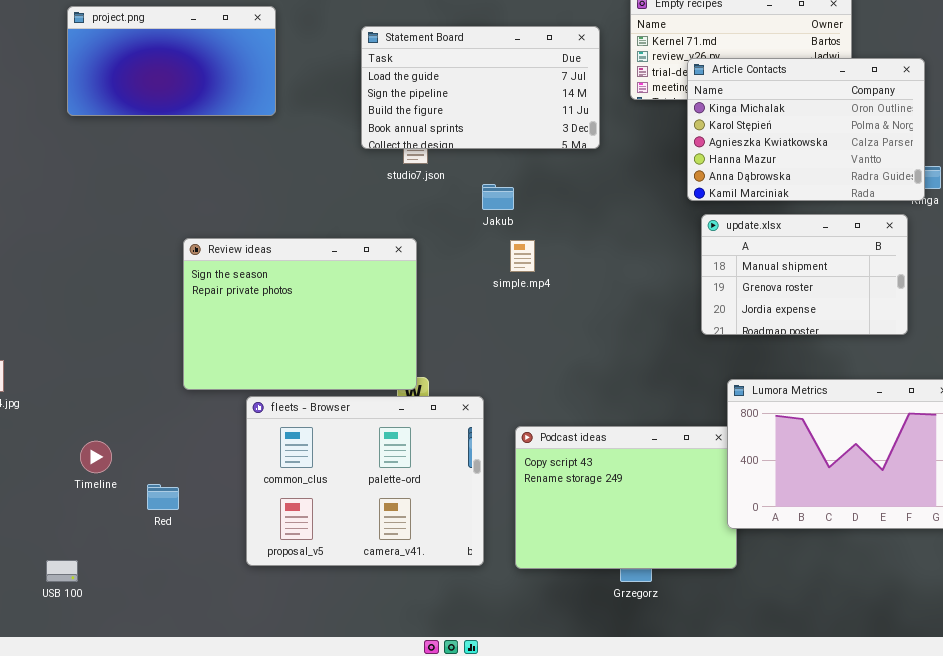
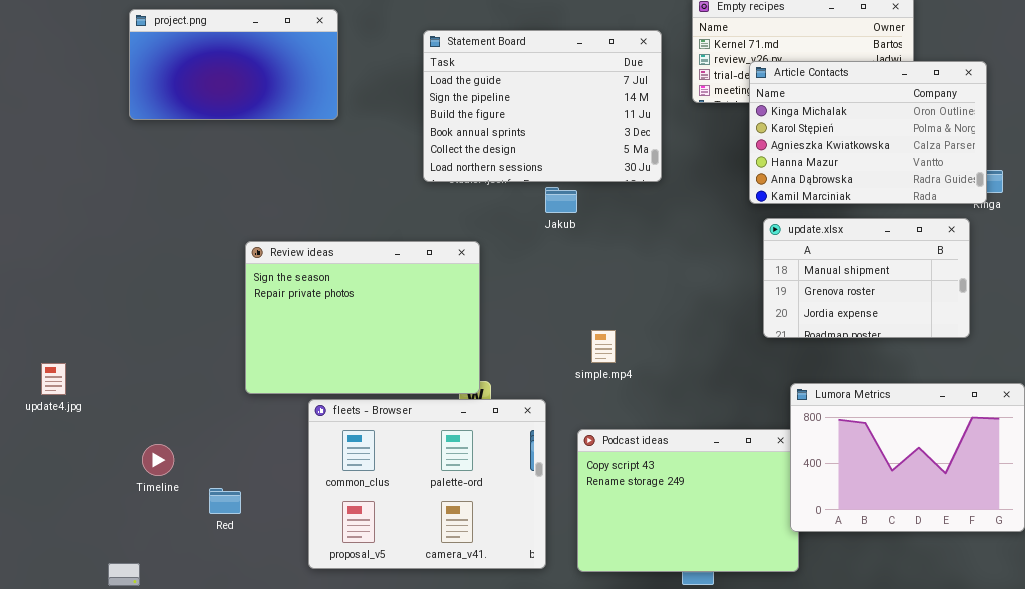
Statement Board: [361,26,600,149] -> [423,30,662,182], resized
simple.mp4: [510,240,535,272] -> [591,330,616,363], moved

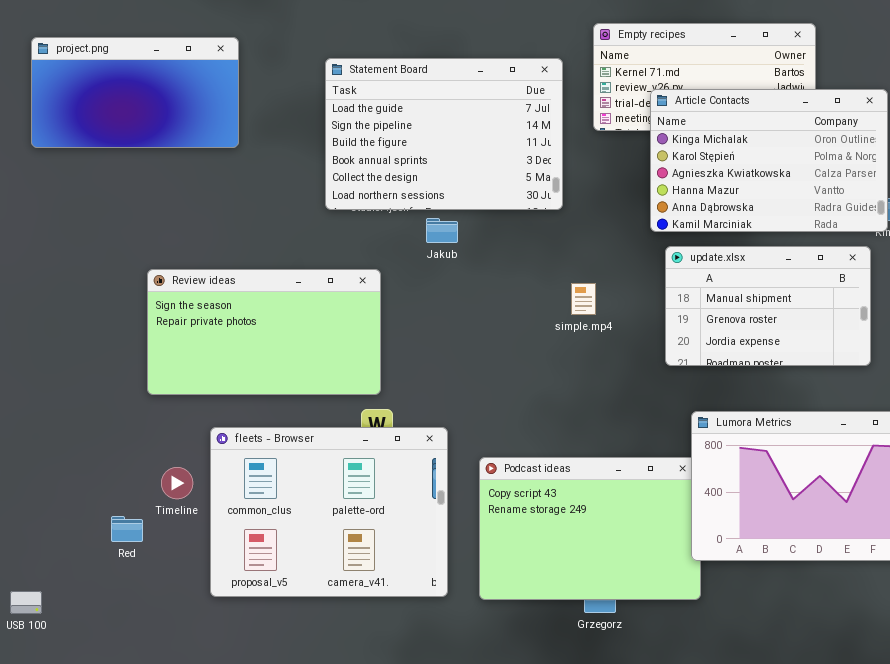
Jakub: [545,187,577,213] -> [426,218,458,243], moved
Review ideas: [245,241,480,394] -> [147,269,381,395], resized
simple.mp4: [591,330,616,363] -> [571,283,596,315], moved
Timeline: [142,444,174,476] -> [161,467,193,499], moved

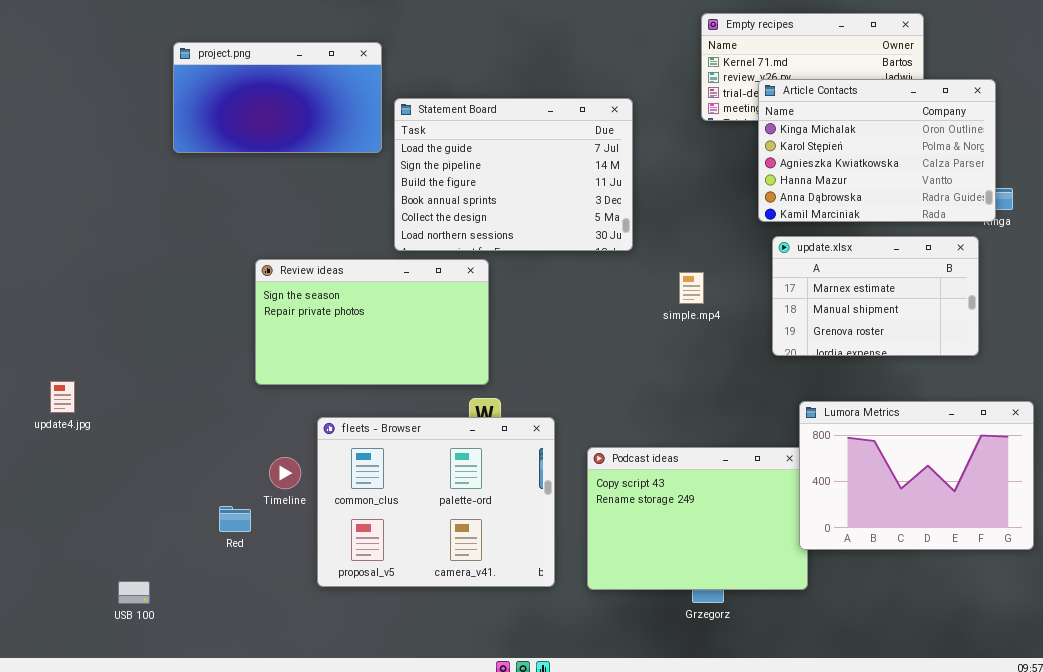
project.png: [31,37,239,148] -> [173,42,382,153], moved
Statement Board: [325,58,563,210] -> [394,98,633,251], moved
update.xlsx: [665,246,871,366] -> [772,236,979,356], scrolled up 1 row

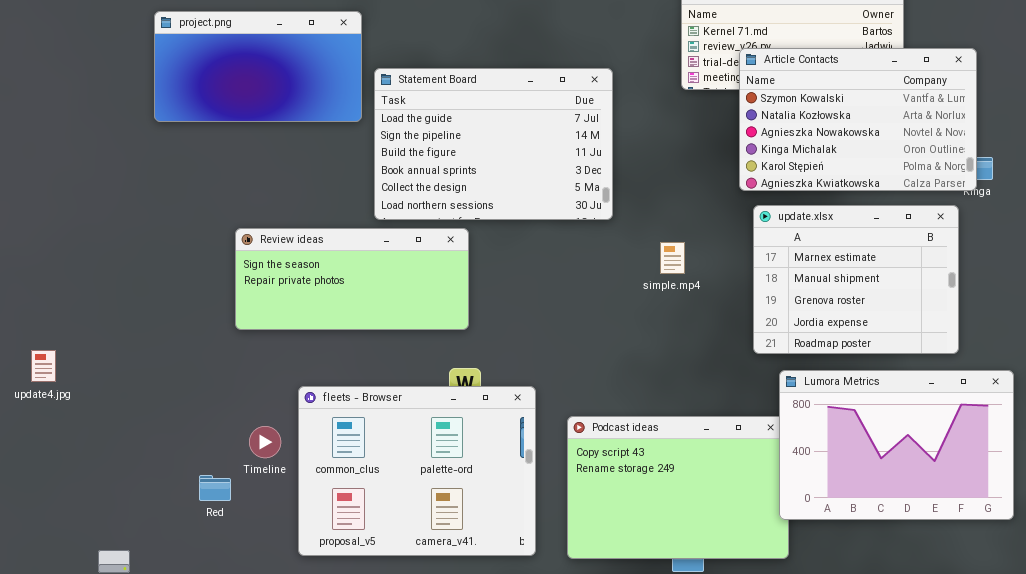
Article Contacts: [758,79,996,222] -> [739,48,977,191], scrolled up 3 rows
update.xlsx: [772,236,979,356] -> [753,205,959,354], resized
Review ideas: [255,259,489,385] -> [235,228,469,330], resized

